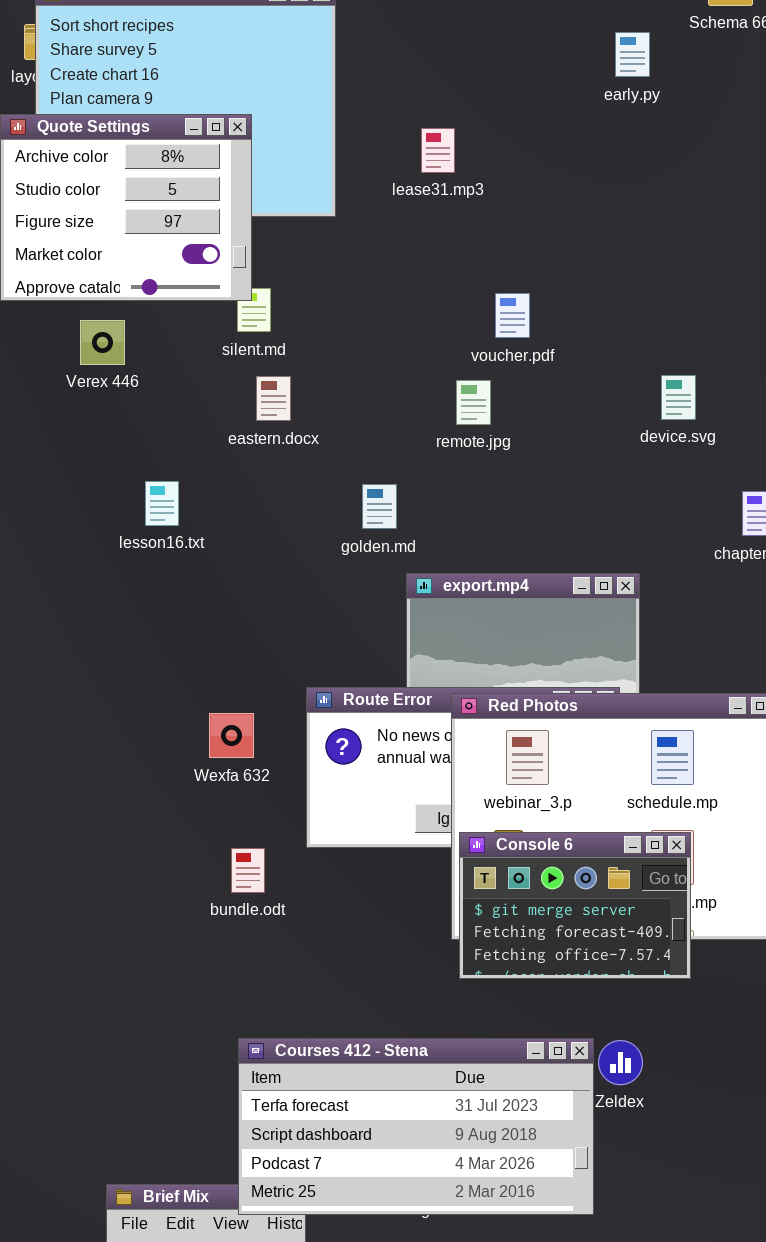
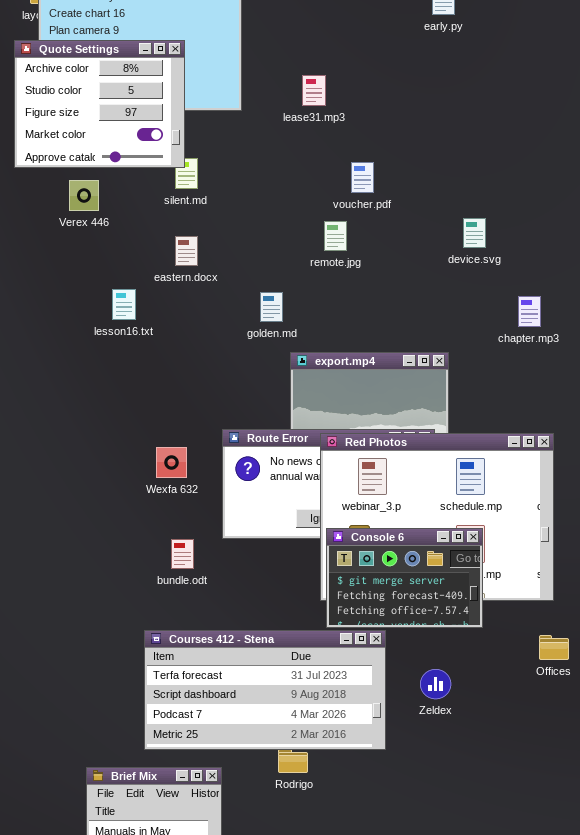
lease31.mp3: [421,128,455,173] -> [302,75,326,106], moved
eastern.docx: [256,376,291,421] -> [175,236,198,266], moved
Courses 412 - Stena: [238,1038,594,1215] -> [144,630,386,750], moved

